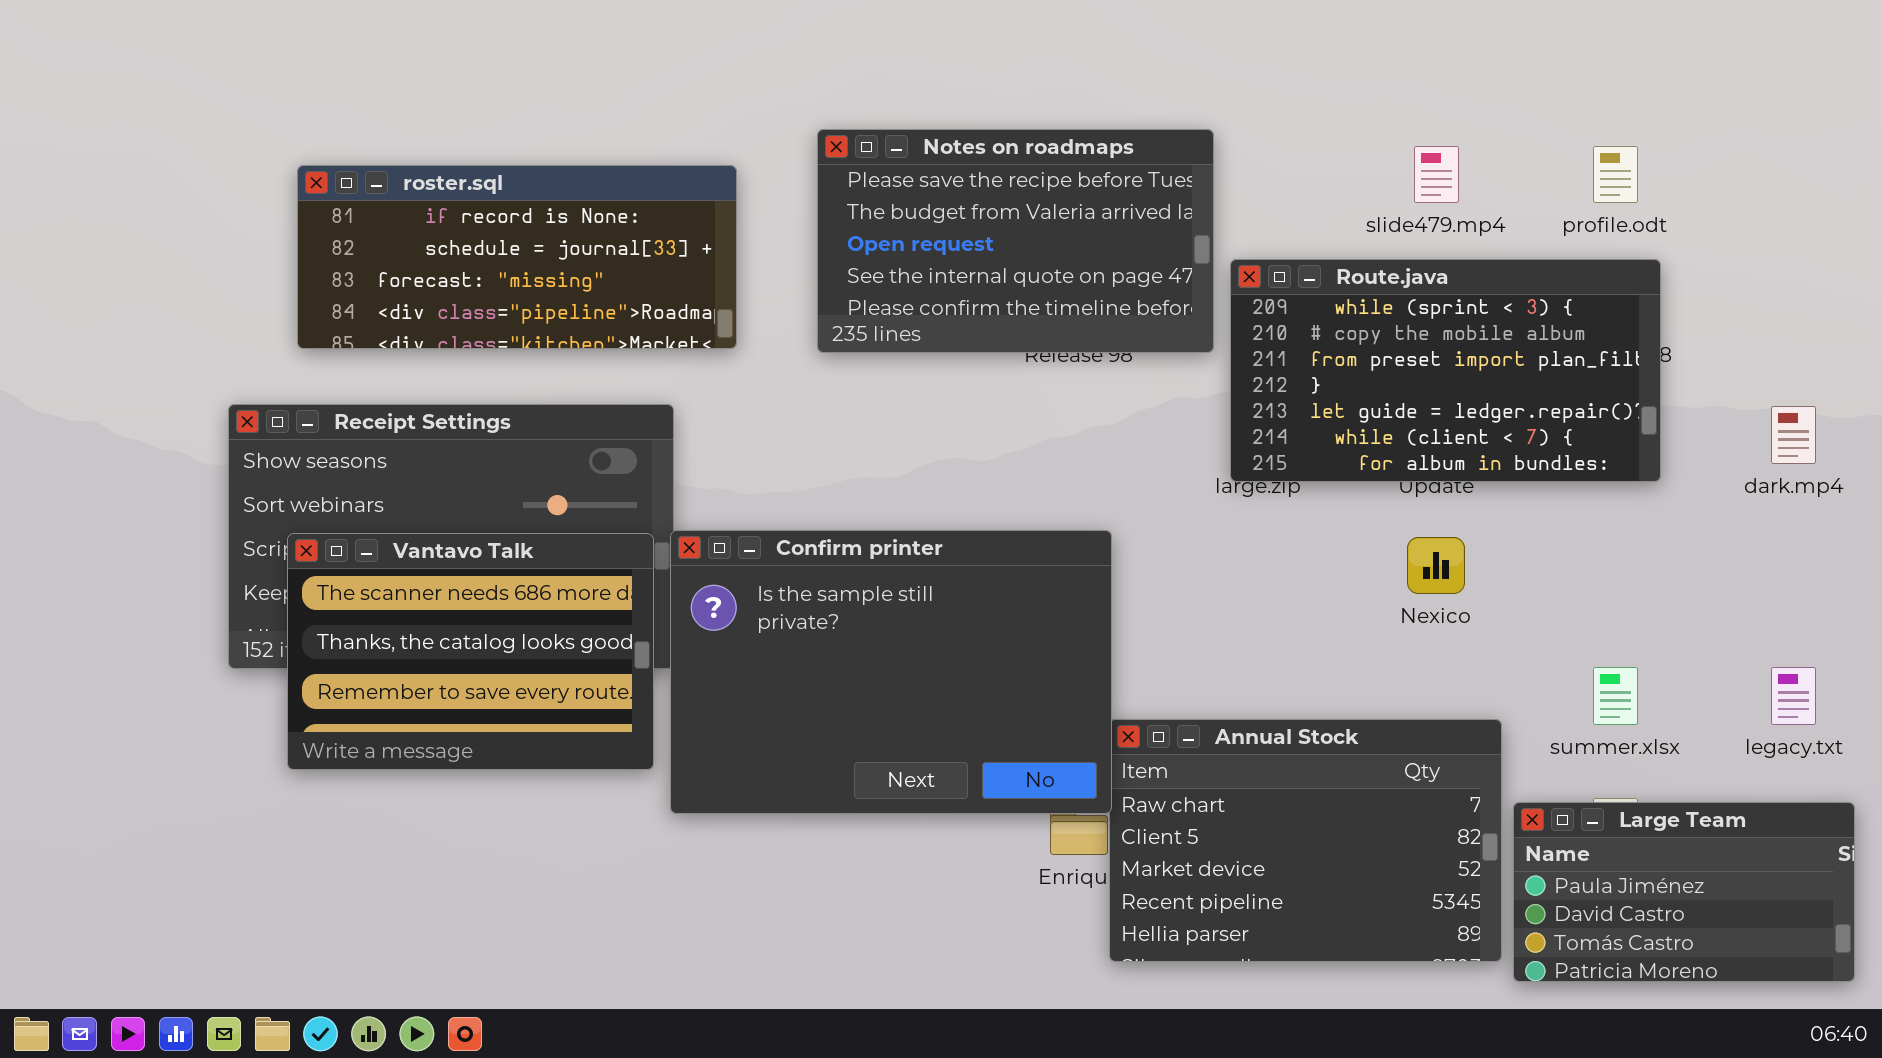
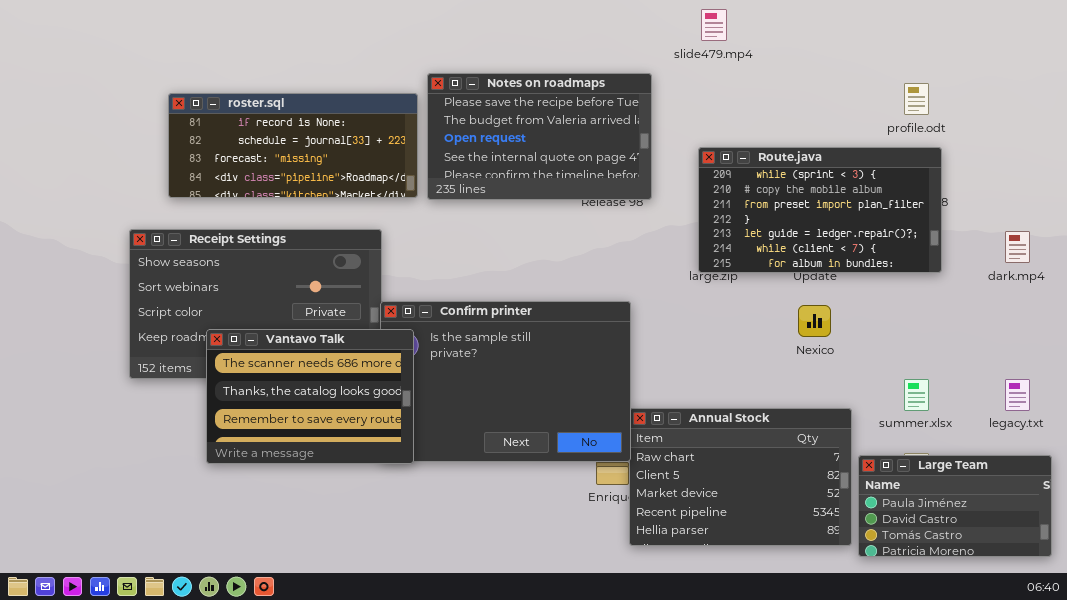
Notes on roadmaps: [817,129,1214,353] -> [427,73,652,200], moved
slide479.mp4: [1414,146,1459,203] -> [701,9,727,41], moved
Vantavo Talk: [287,533,654,770] -> [206,329,414,464], moved

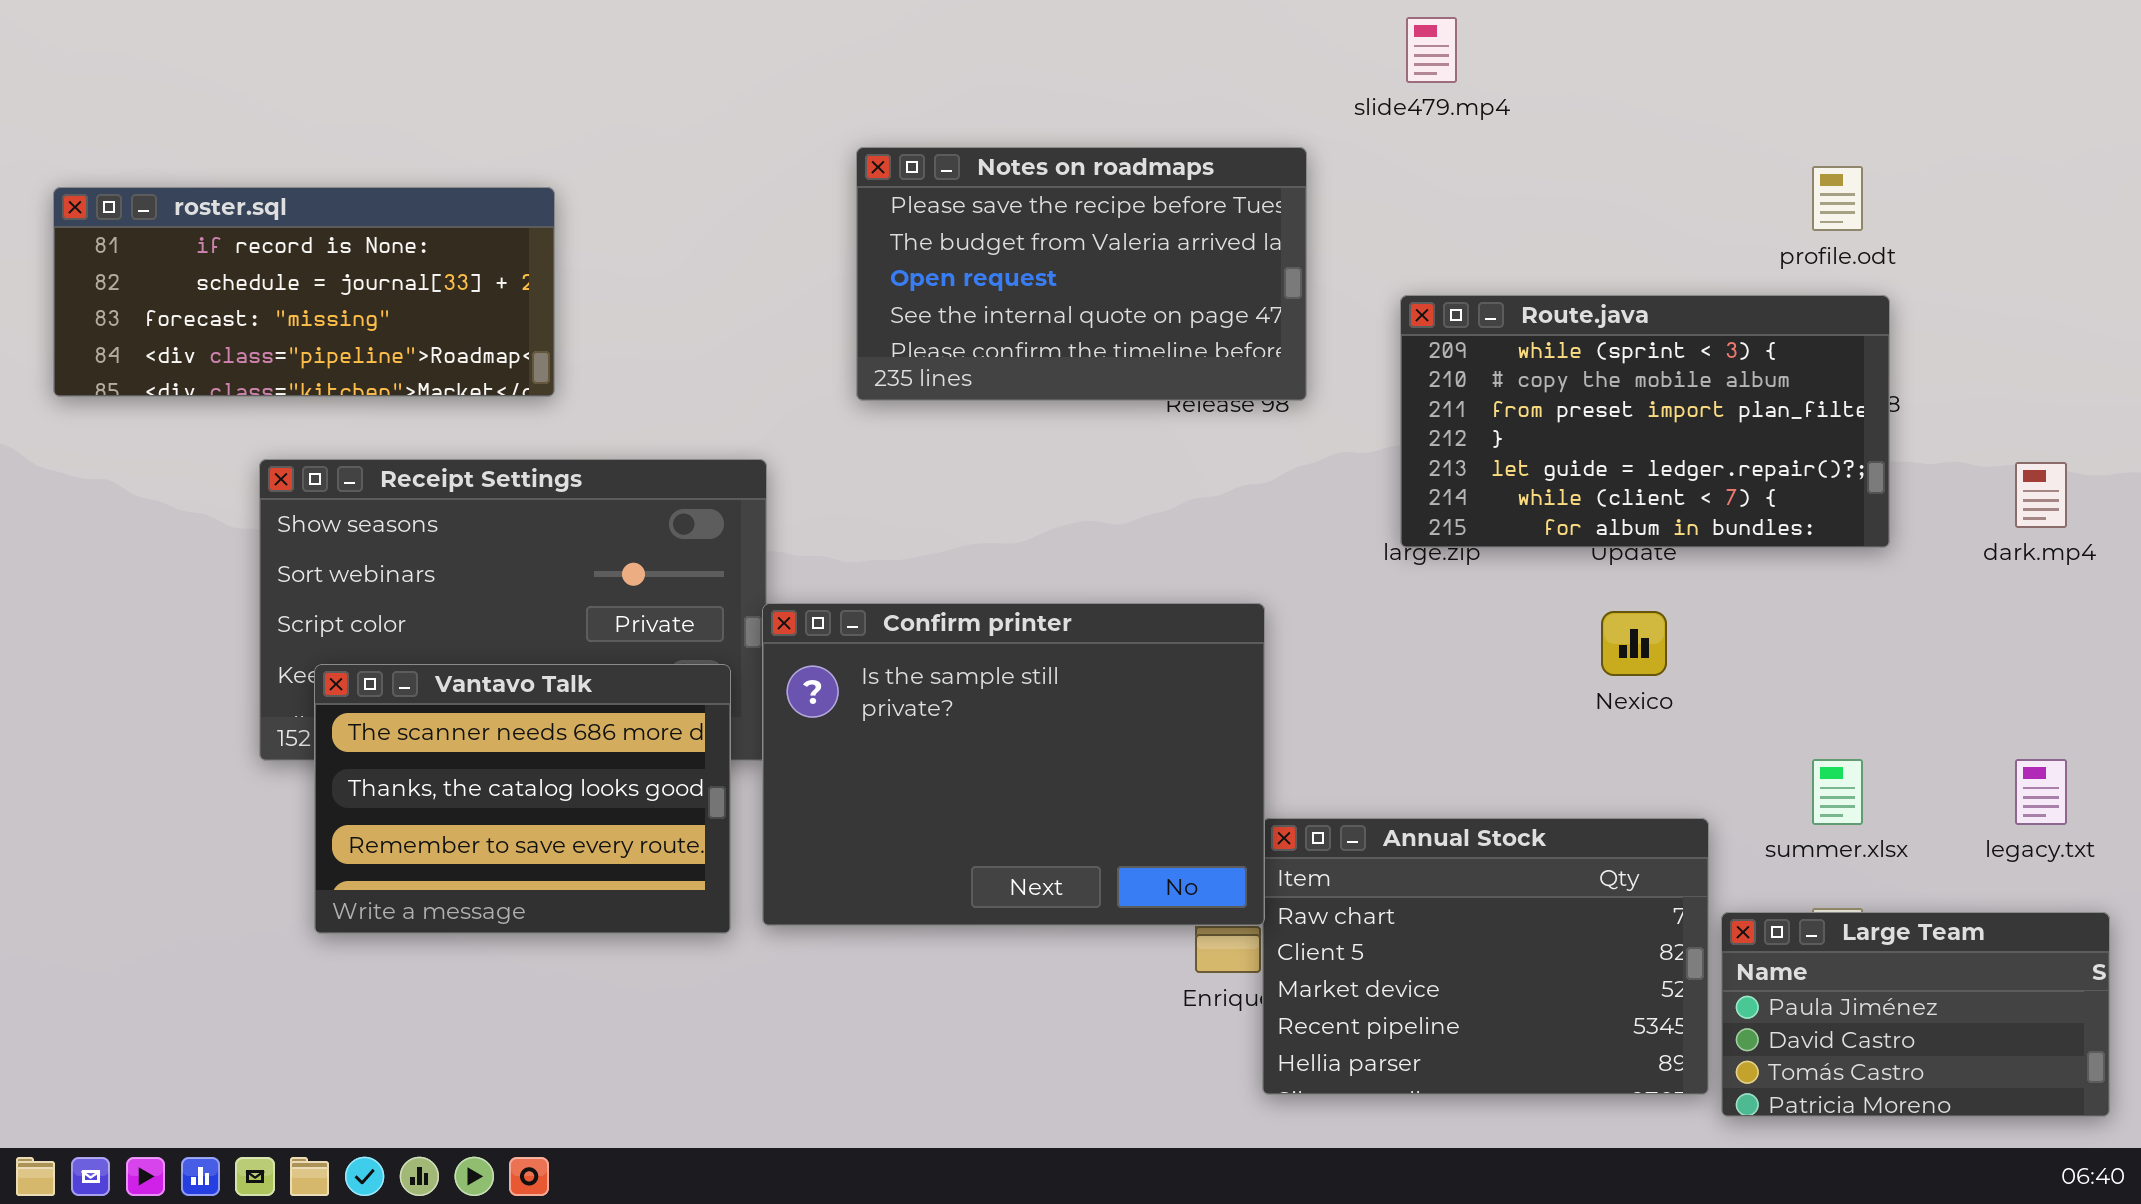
roster.sql: [168,93,418,198] -> [53,187,555,397], moved
Vantavo Talk: [206,329,414,464] -> [314,664,731,934], moved

